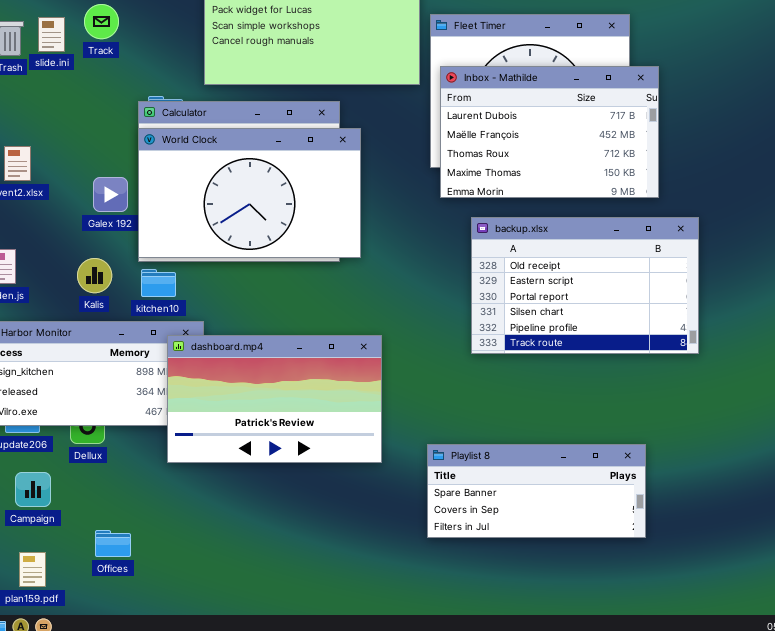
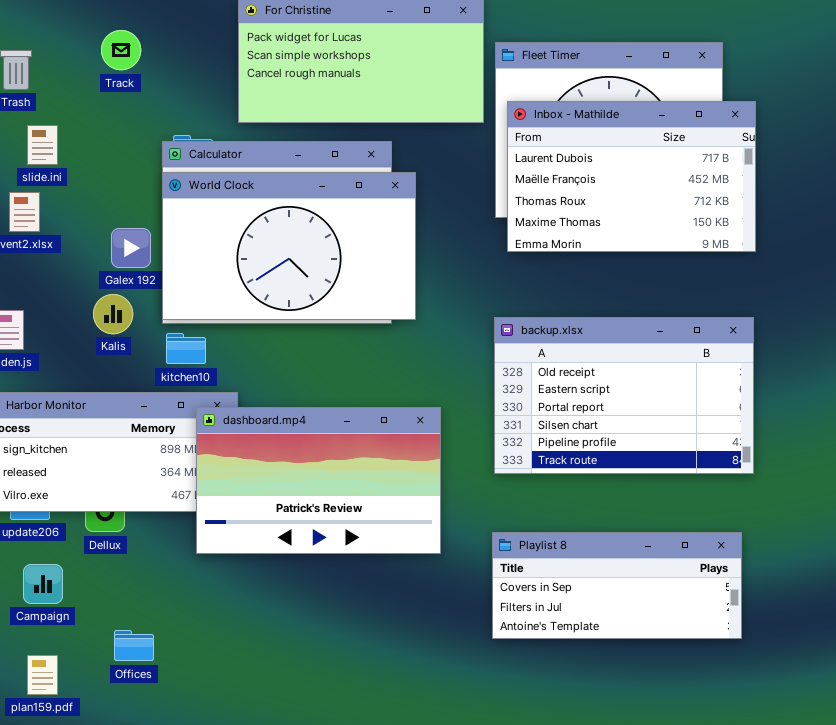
slide.ini: [38,17,65,52] -> [27,125,58,165], moved
backup.xlsx: [471,217,699,354] -> [494,317,754,474], moved
Kalis: [77,258,112,293] -> [93,294,133,334], moved
Playlist 8: [427,444,646,538] -> [492,532,742,639], scrolled down 1 row

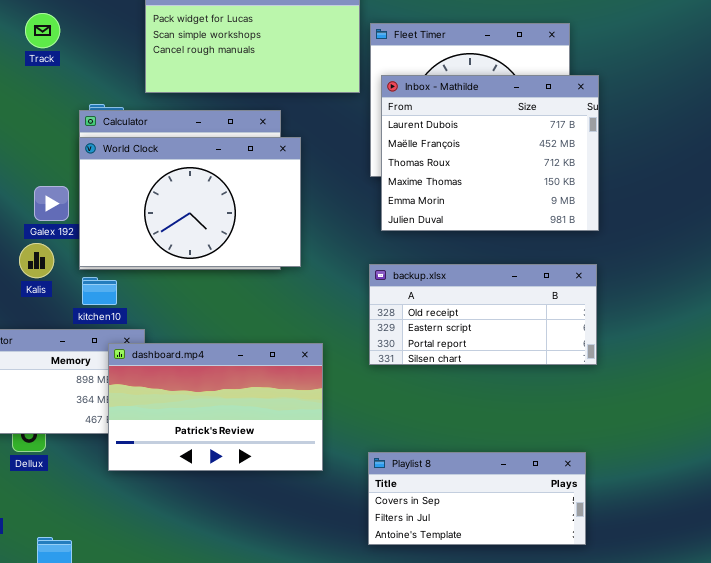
Inbox - Mathilde: [507,101,756,252] -> [381,75,599,231], resized
backup.xlsx: [494,317,754,474] -> [369,264,597,365], resized

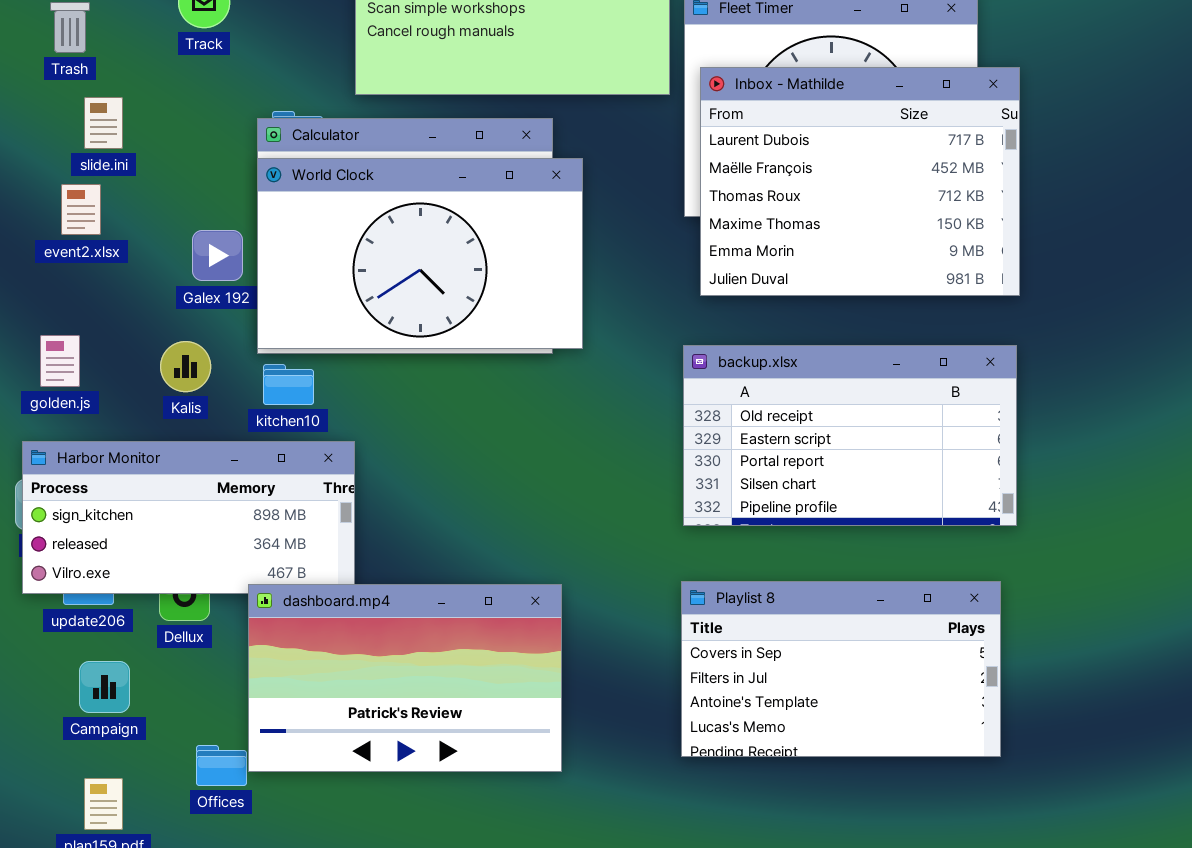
Kalis: [19,243,54,278] -> [160,341,211,392], moved
backup.xlsx: [369,264,597,365] -> [683,345,1017,526], resized
dashboard.mp4: [108,343,323,471] -> [248,584,562,772], moved
Playlist 8: [368,452,586,545] -> [681,581,1001,757], resized

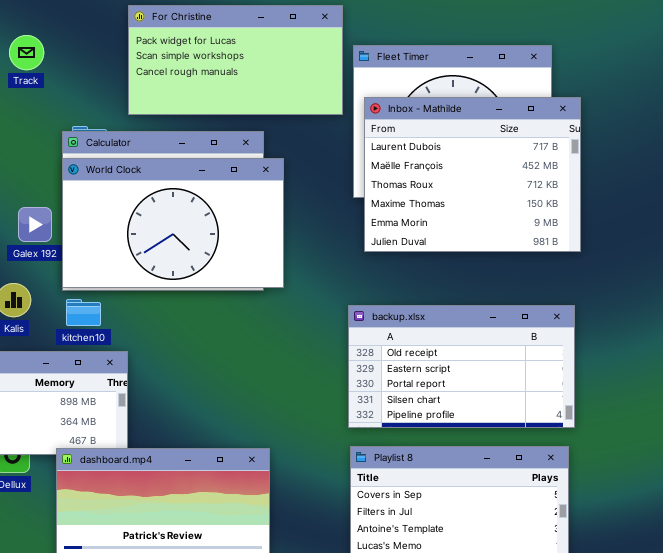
backup.xlsx: [683,345,1017,526] -> [348,305,575,428], moved

